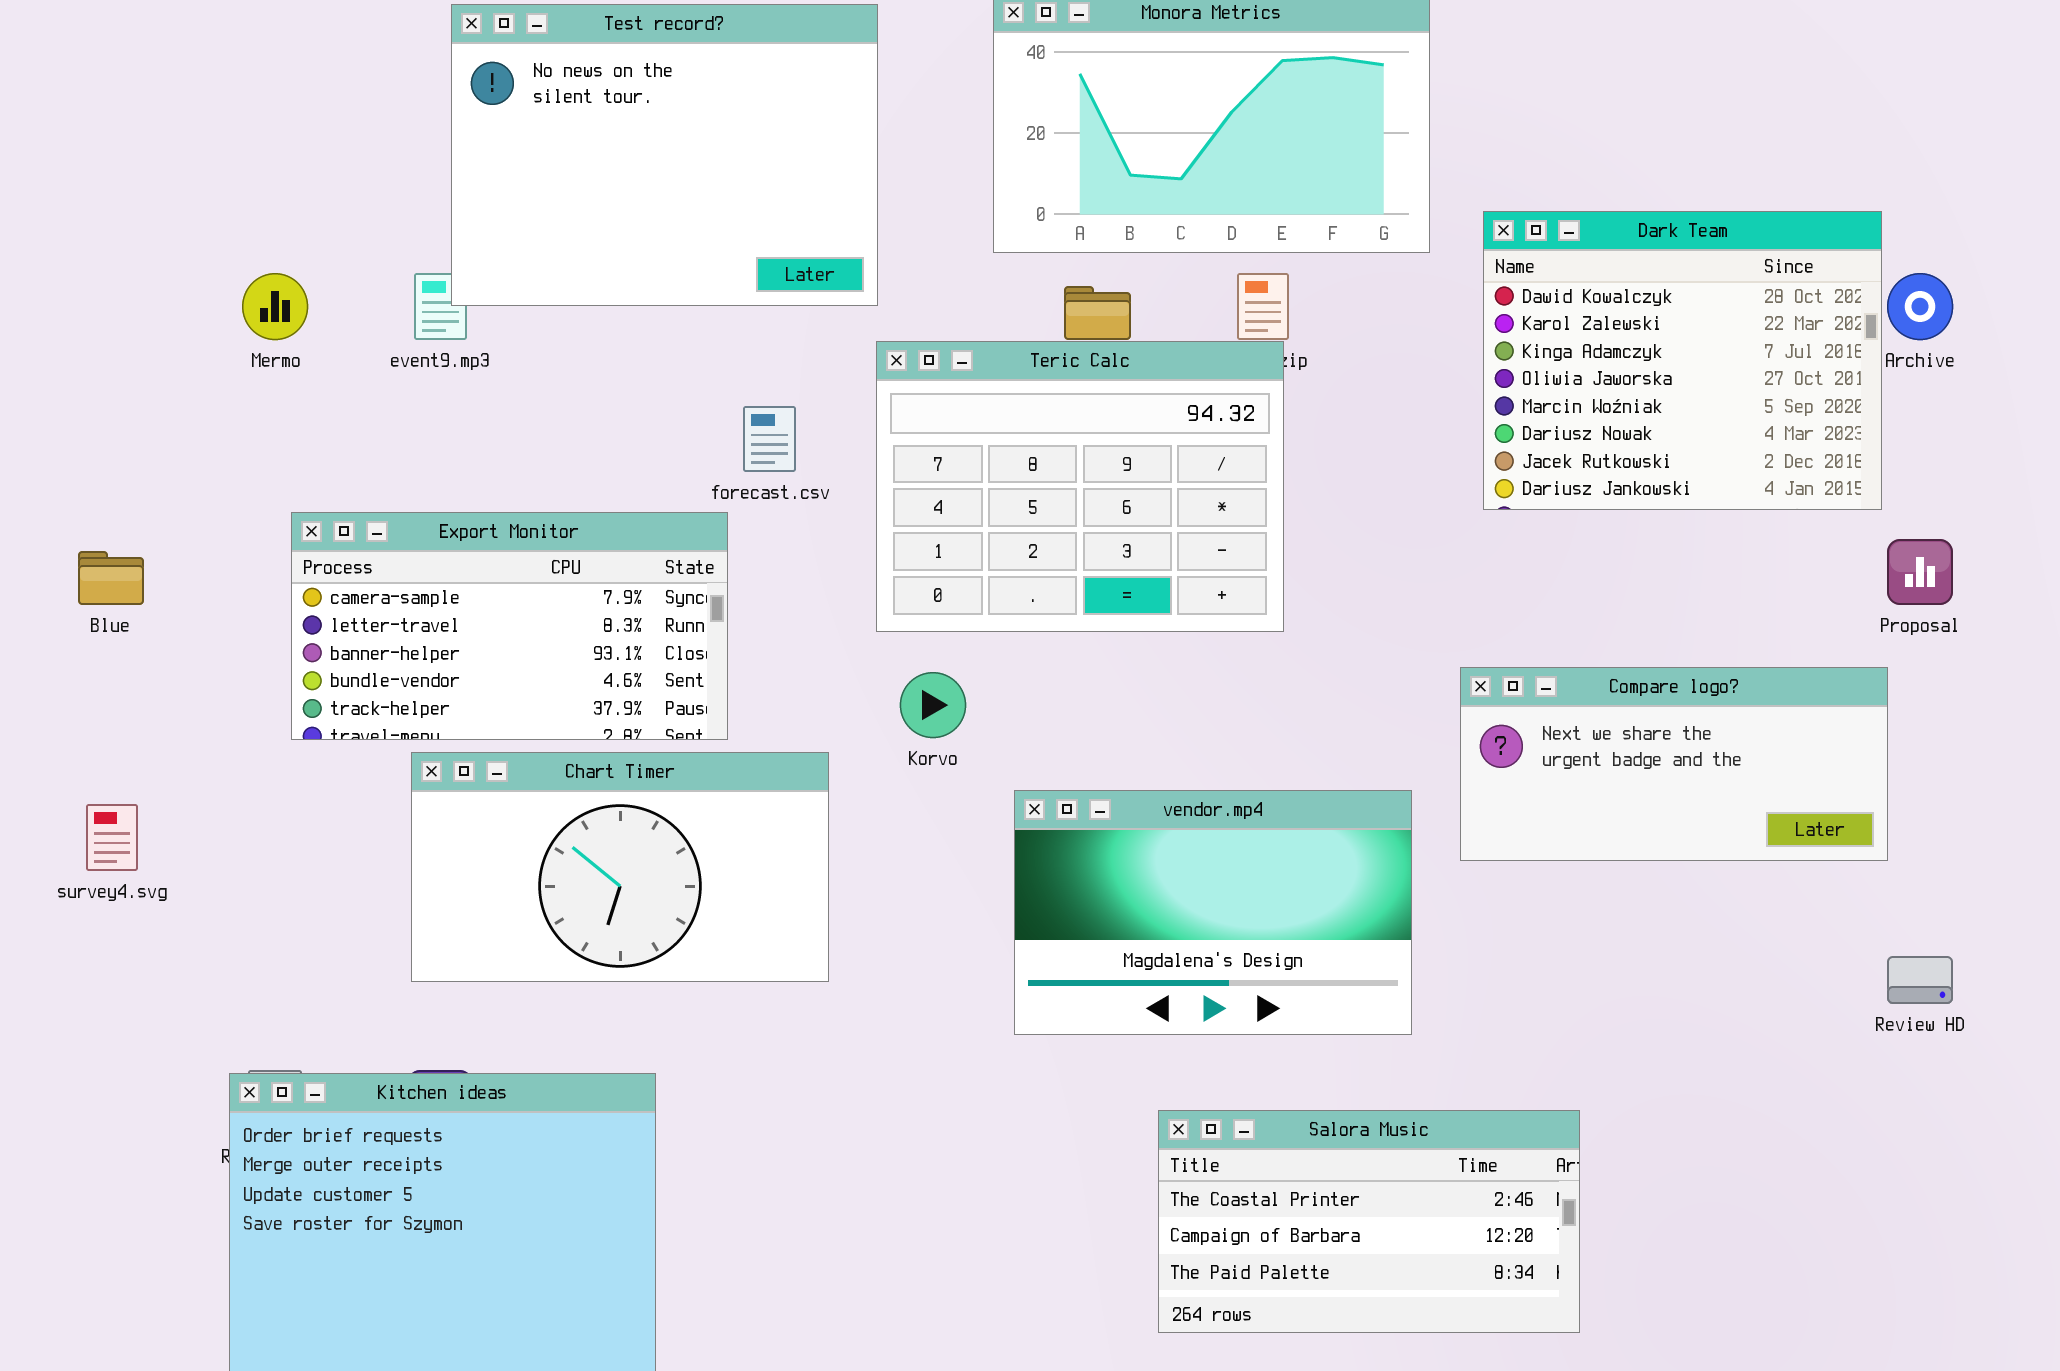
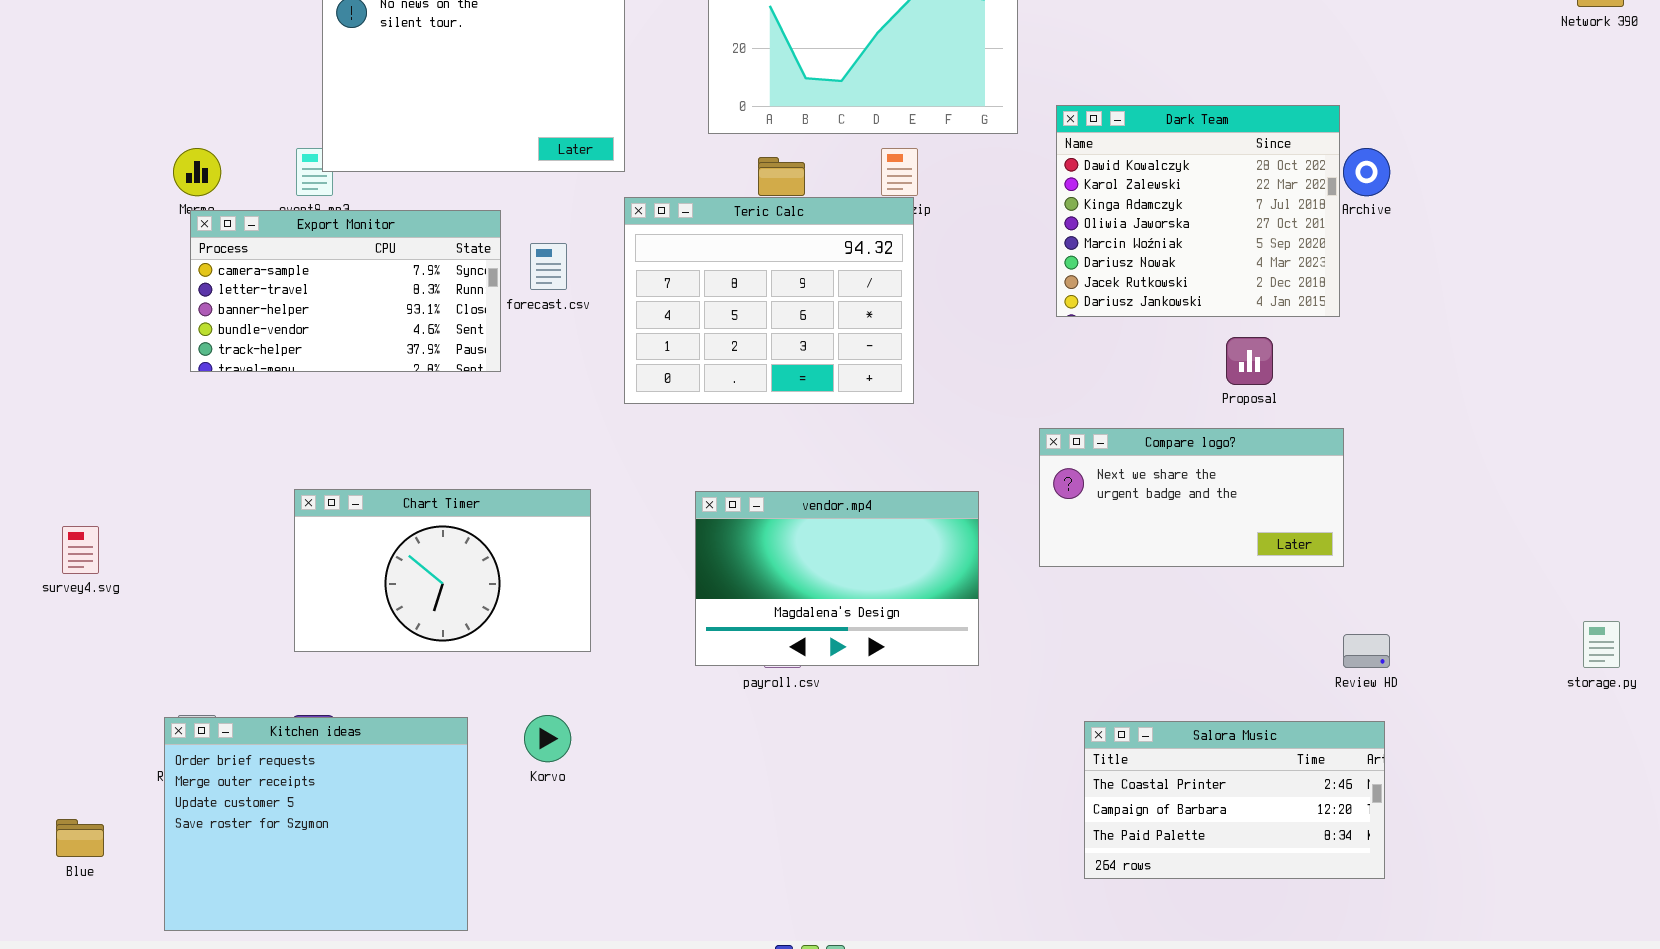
Export Monitor: [291,512,728,740] -> [190,210,501,372], moved
Proposal: [1887,539,1953,605] -> [1226,337,1273,385], moved
Blue: [78,551,144,605] -> [56,819,104,857], moved
Korvo: [900,672,966,738] -> [524,715,571,762], moved
vendor.mp4: [1014,790,1412,1035] -> [695,491,979,666], moved
Salora Music: [1158,1110,1580,1333] -> [1084,721,1385,879], moved

